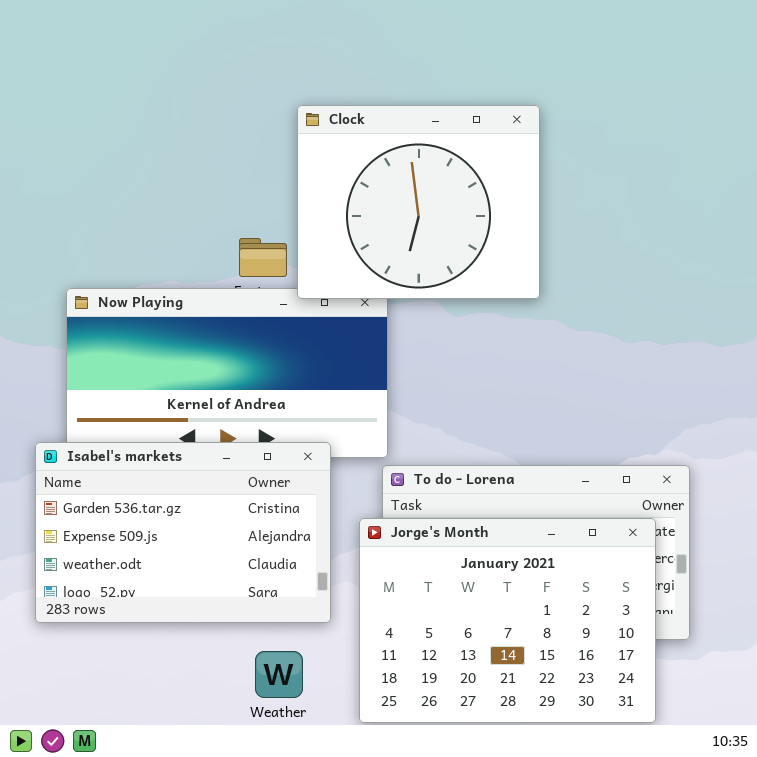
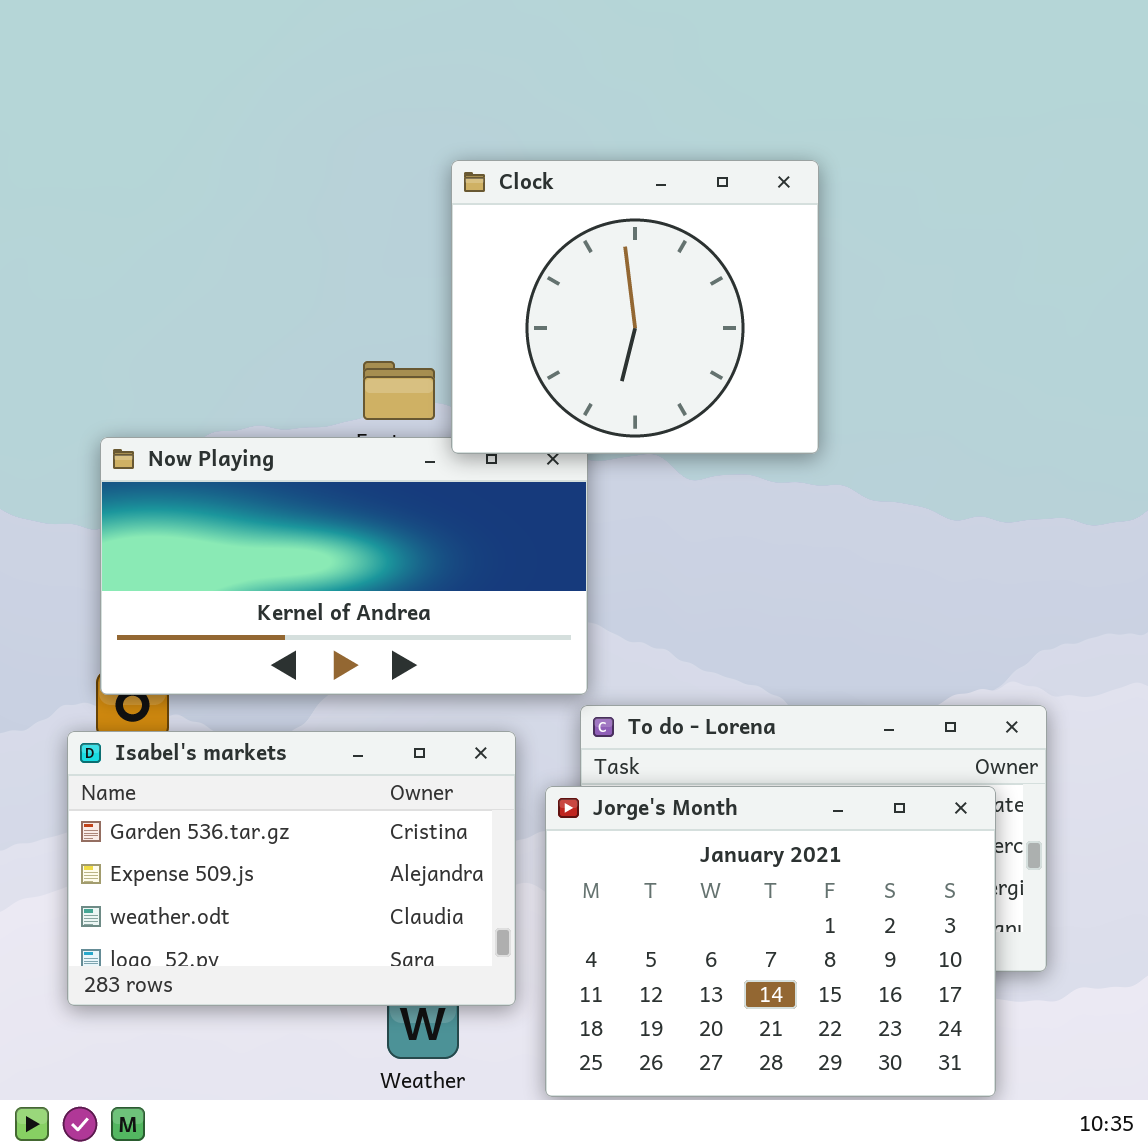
Isabel's markets: [35,442,331,623] -> [67,731,516,1006], moved

